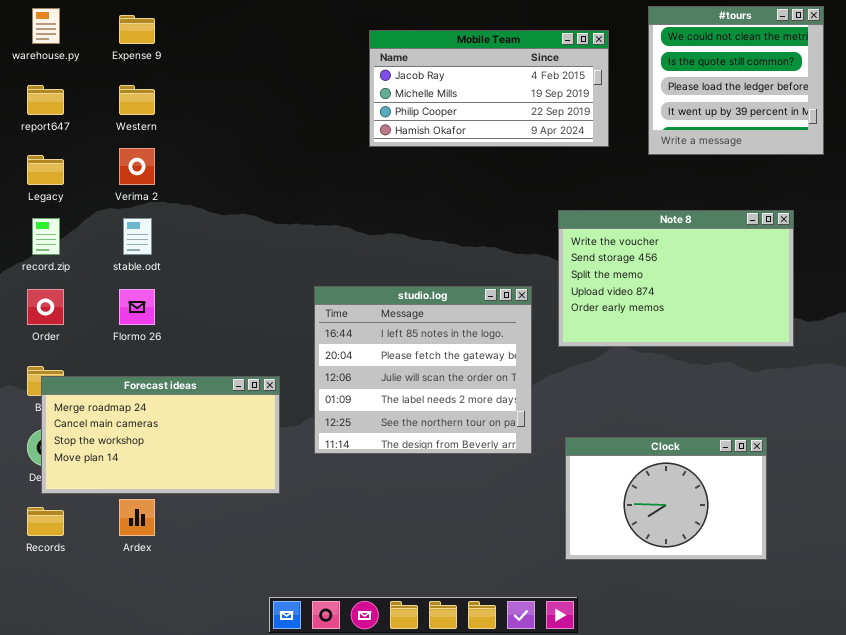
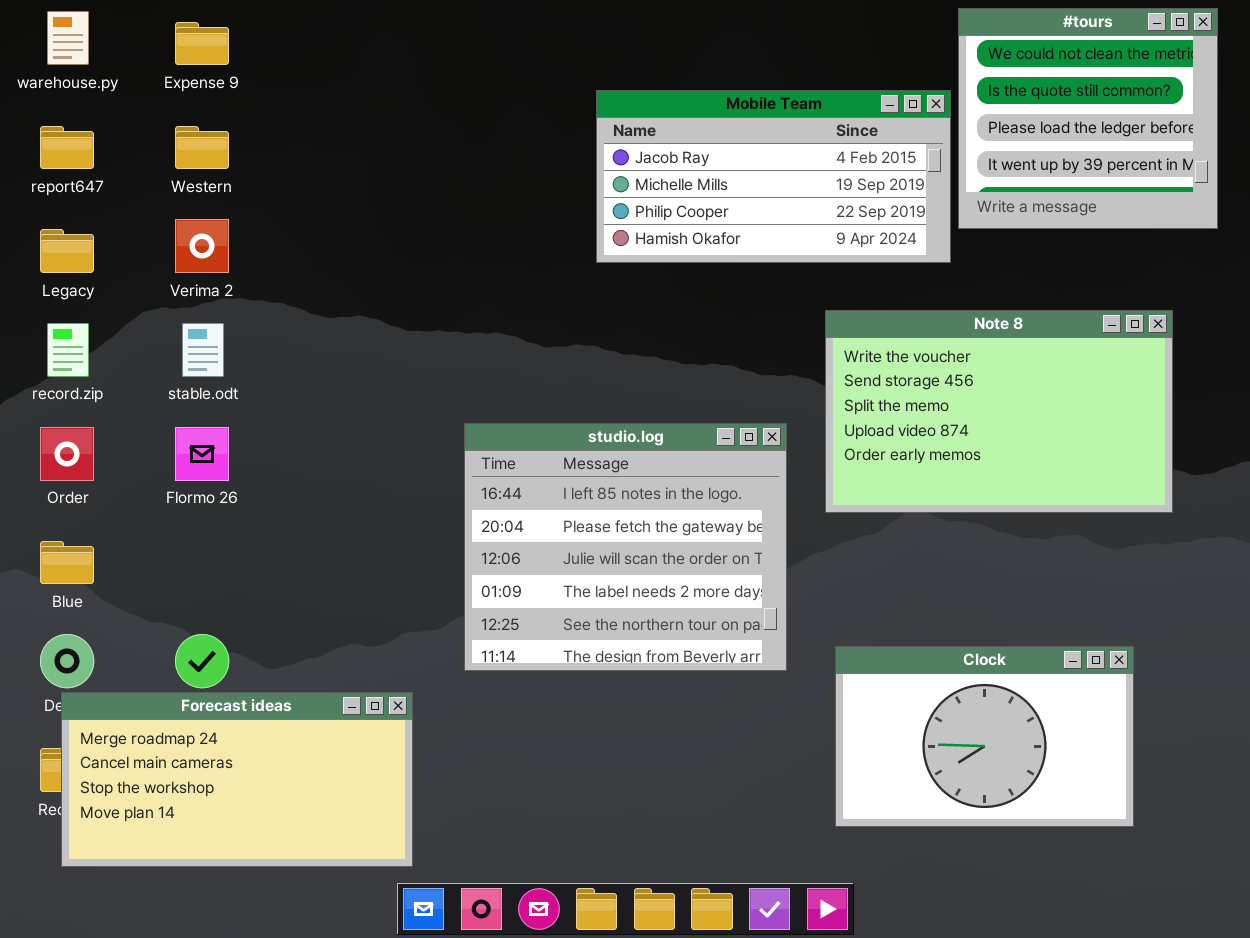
Mobile Team: [369,30,609,147] -> [596,90,951,263], moved
Forecast ideas: [41,376,280,494] -> [61,692,413,867], moved

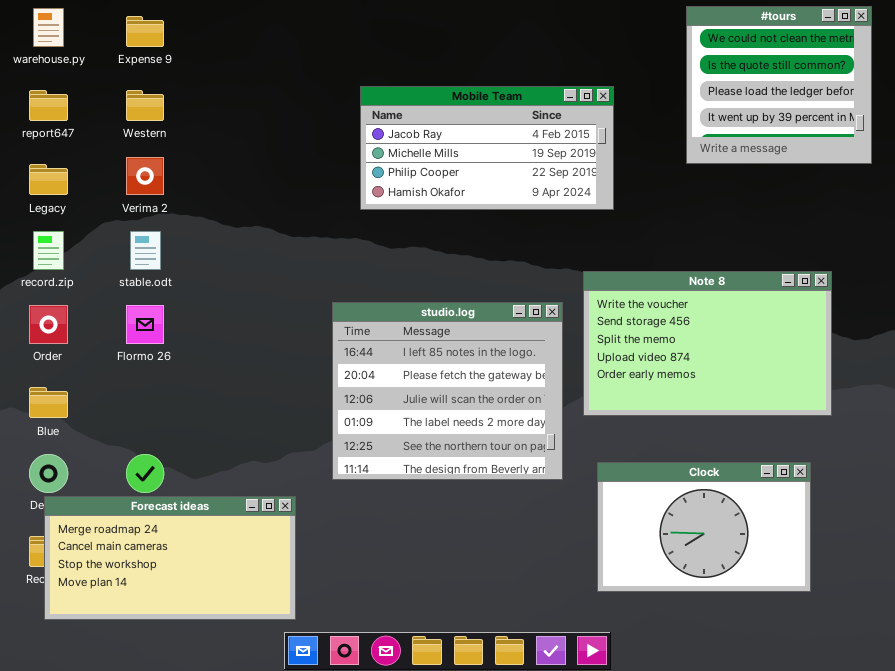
Mobile Team: [596,90,951,263] -> [360,86,614,210], moved
Note 8: [825,310,1173,513] -> [583,271,832,416], moved

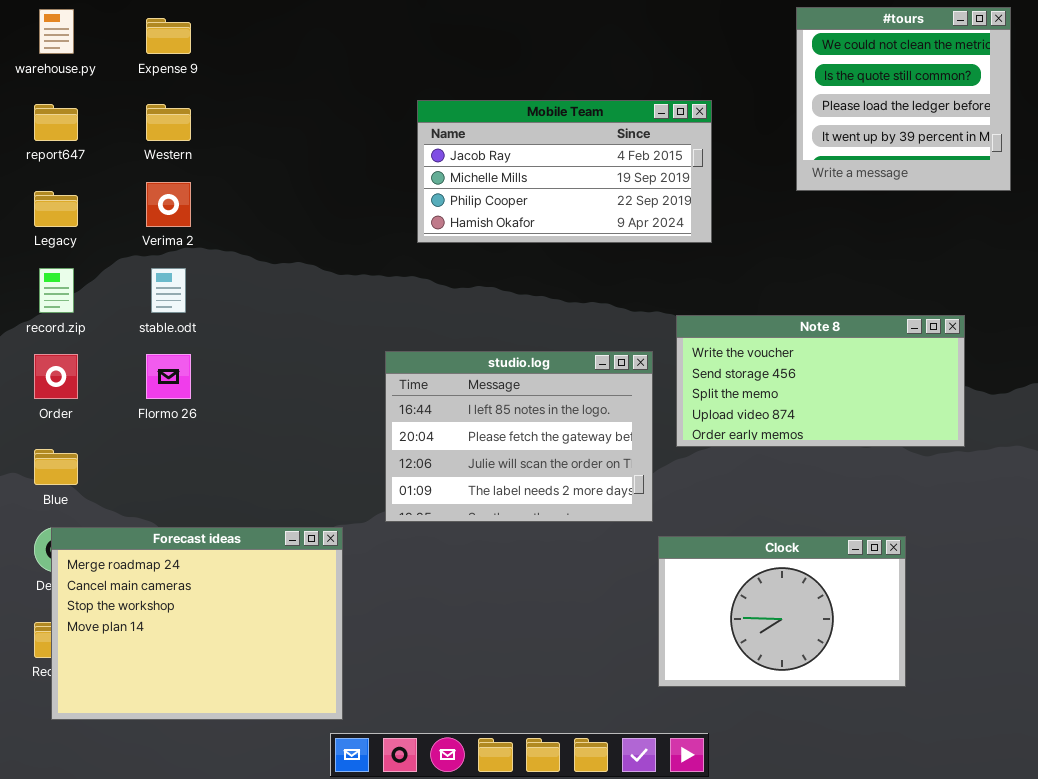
Note 8: [583,271,832,416] -> [676,315,965,447], resized
studio.log: [332,302,563,480] -> [385,351,653,522], resized
Clock: [597,462,811,592] -> [658,536,906,687], moved
Forecast ideas: [44,496,296,620] -> [51,527,343,720], resized

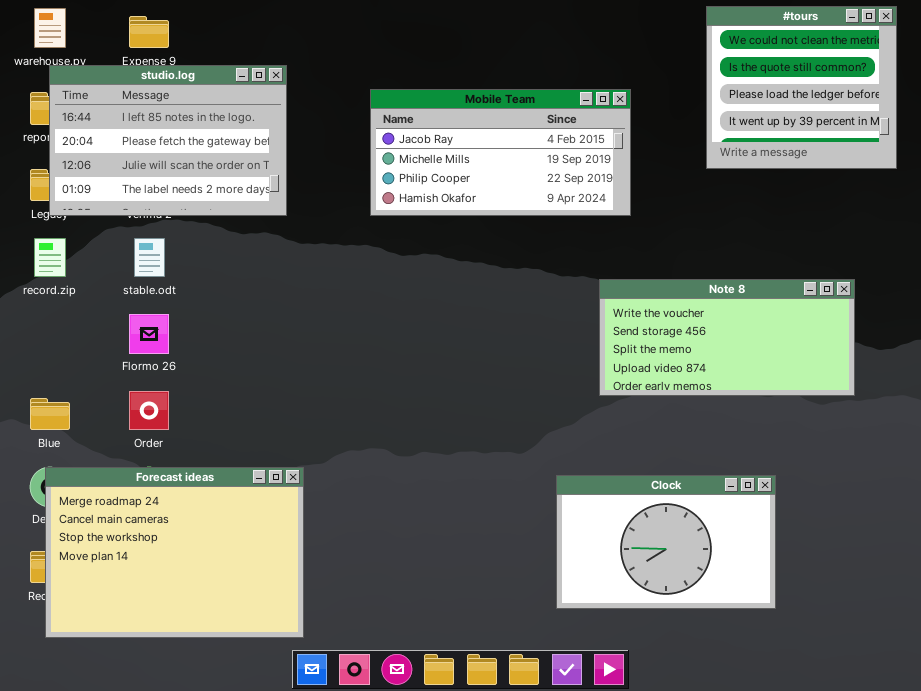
studio.log: [385,351,653,522] -> [49,65,287,216], moved
Order: [34,354,78,399] -> [129,391,169,430], moved
Clock: [658,536,906,687] -> [556,475,776,609], moved

